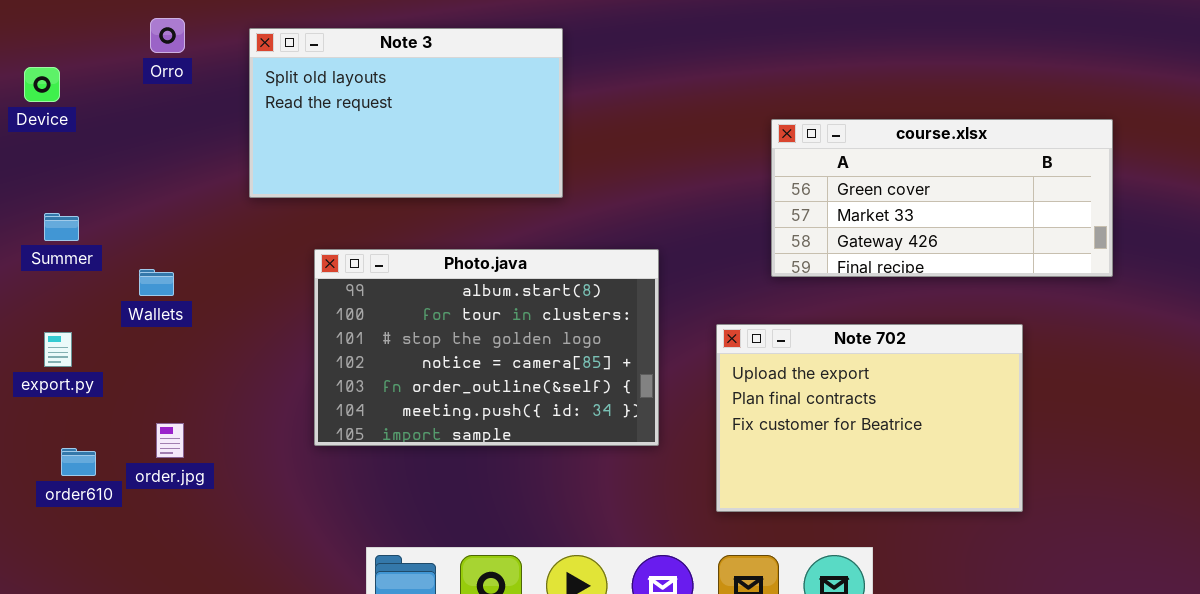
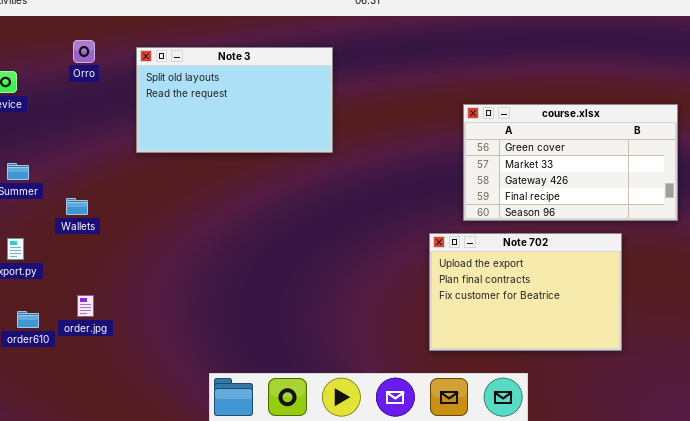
course.xlsx: [771,119,1113,277] -> [463,104,678,221], resized
Photo.java: [314,249,659,446] -> none, closed

